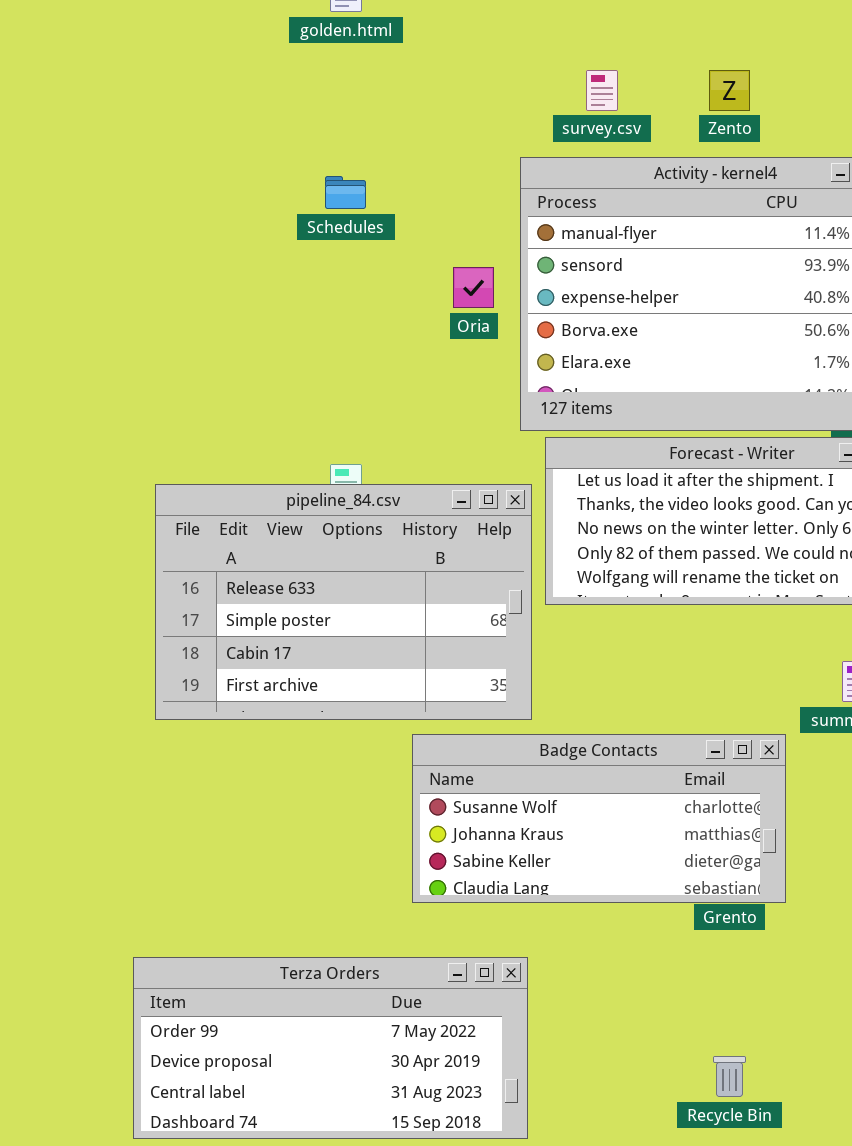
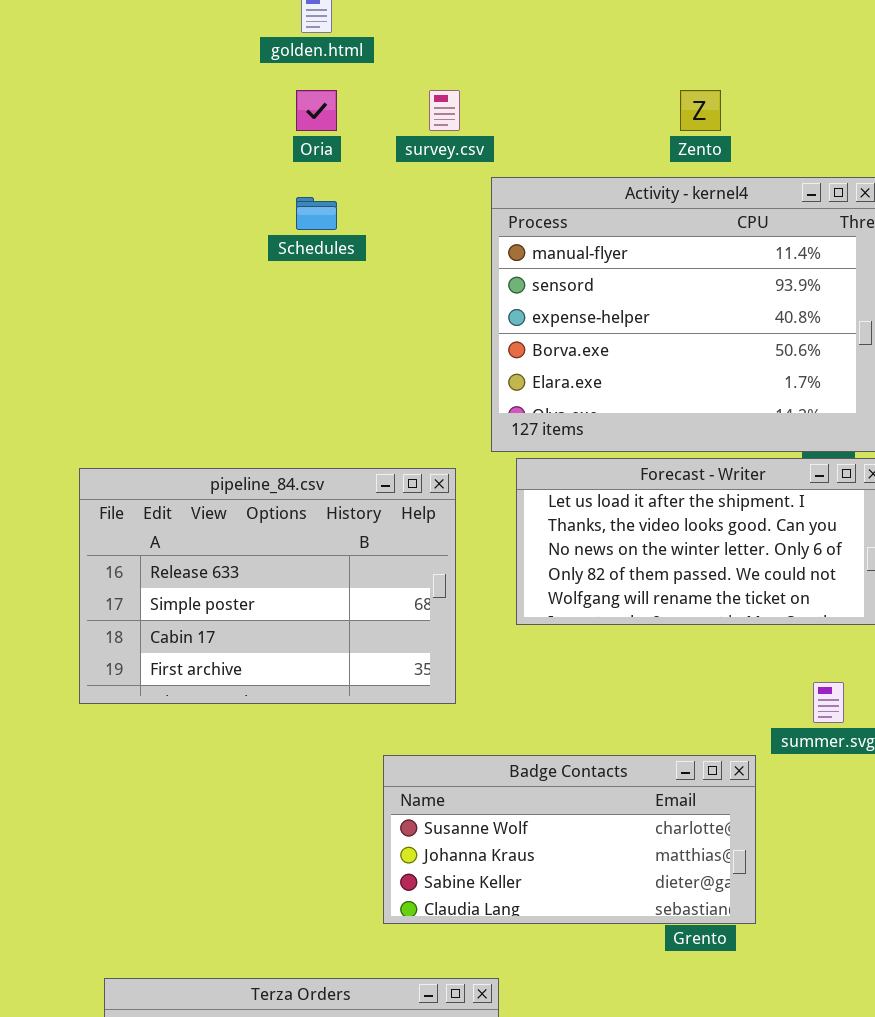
survey.csv: [586,70,618,111] -> [429,90,460,131], moved
Oria: [453,267,494,308] -> [296,90,337,131], moved
pipeline_84.csv: [155,484,532,720] -> [79,468,456,704], moved

